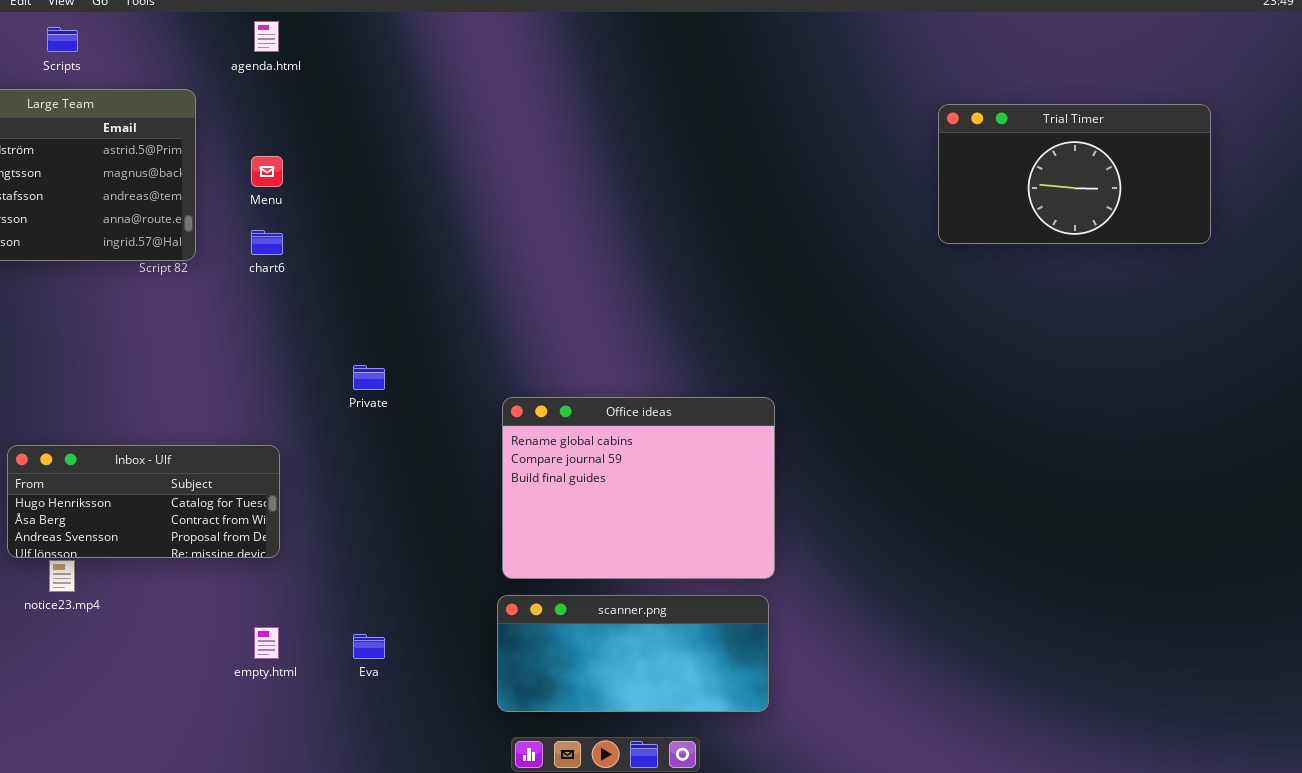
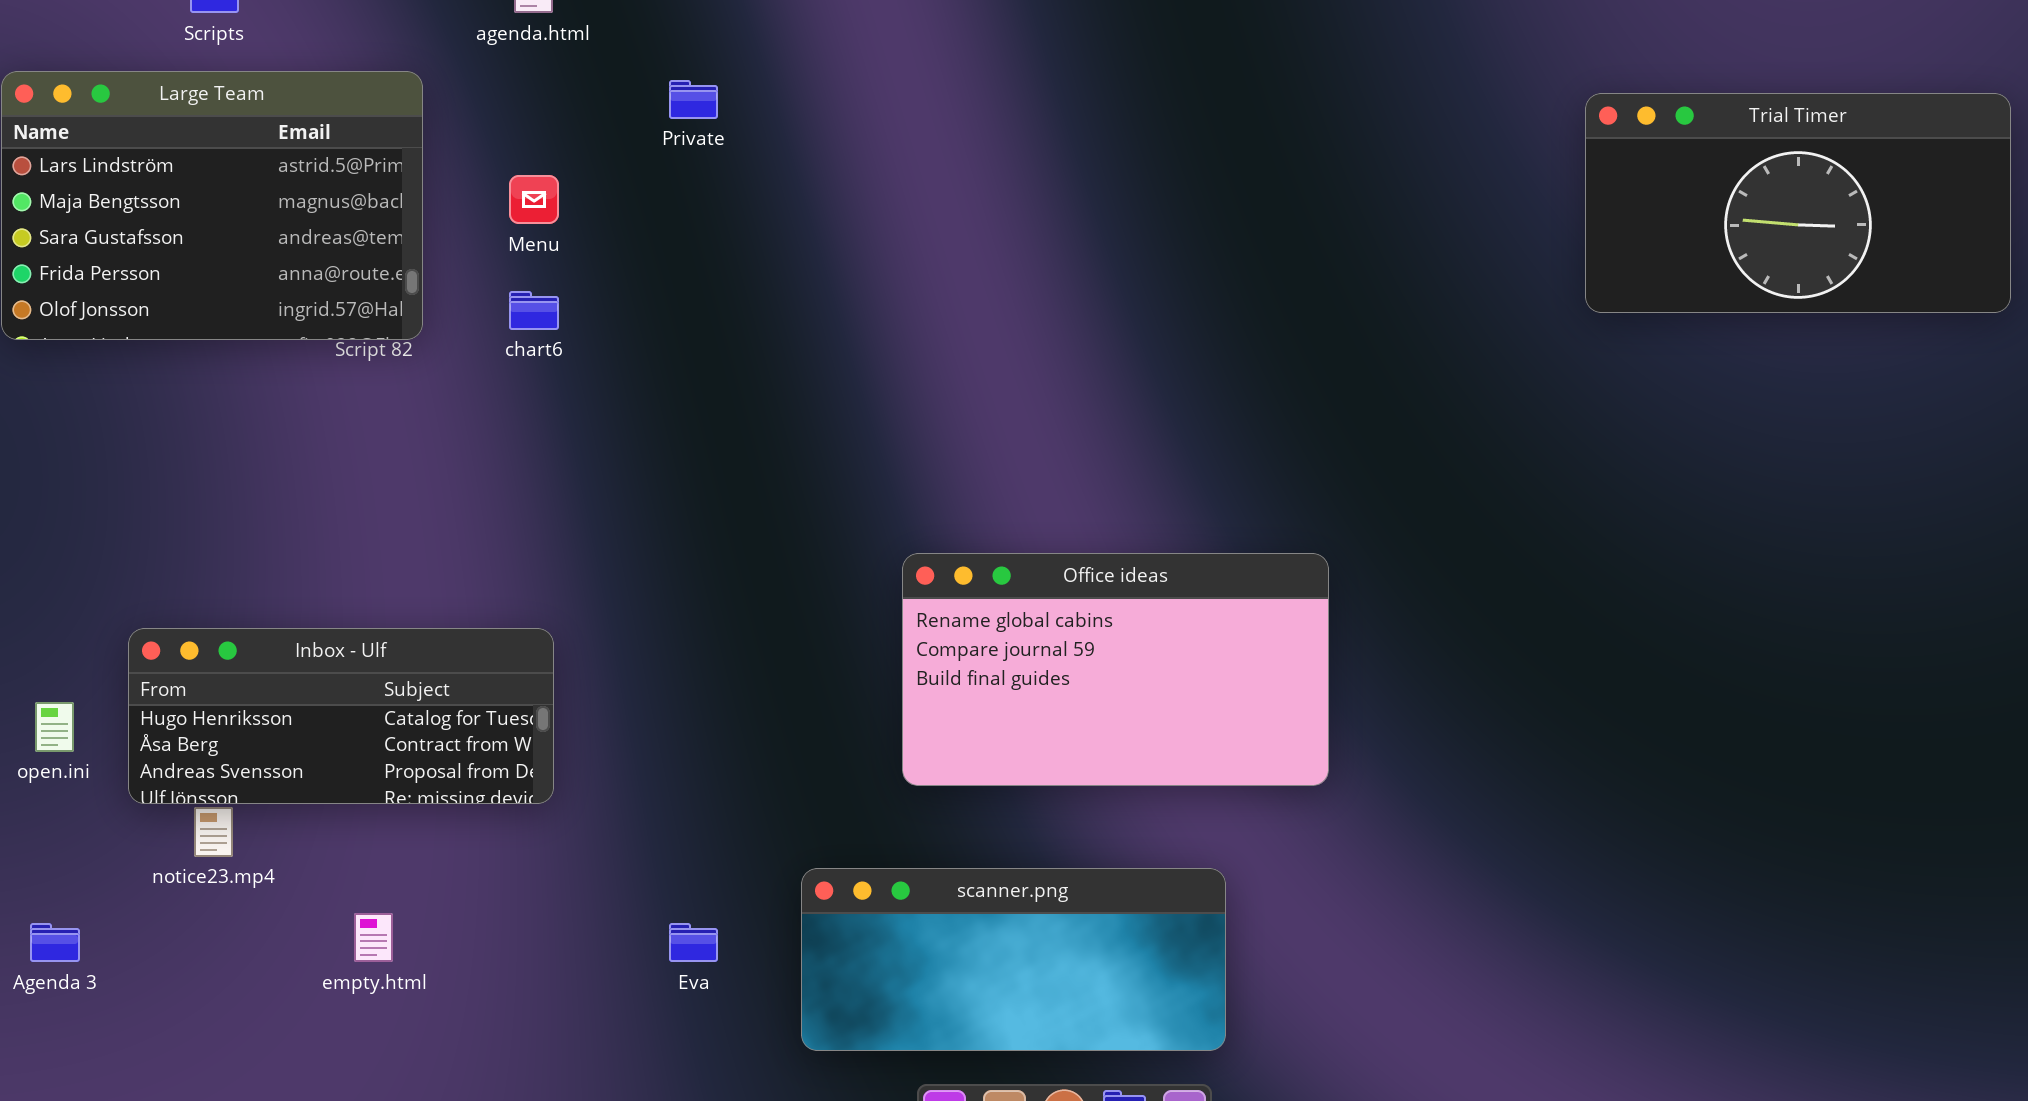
Private: [353,365,385,390] -> [669,80,718,119], moved
Office ideas: [502,397,775,579] -> [902,553,1329,786], resized
scanner.png: [497,595,769,712] -> [801,868,1226,1051], moved
empty.html: [254,627,279,659] -> [354,913,393,962], moved

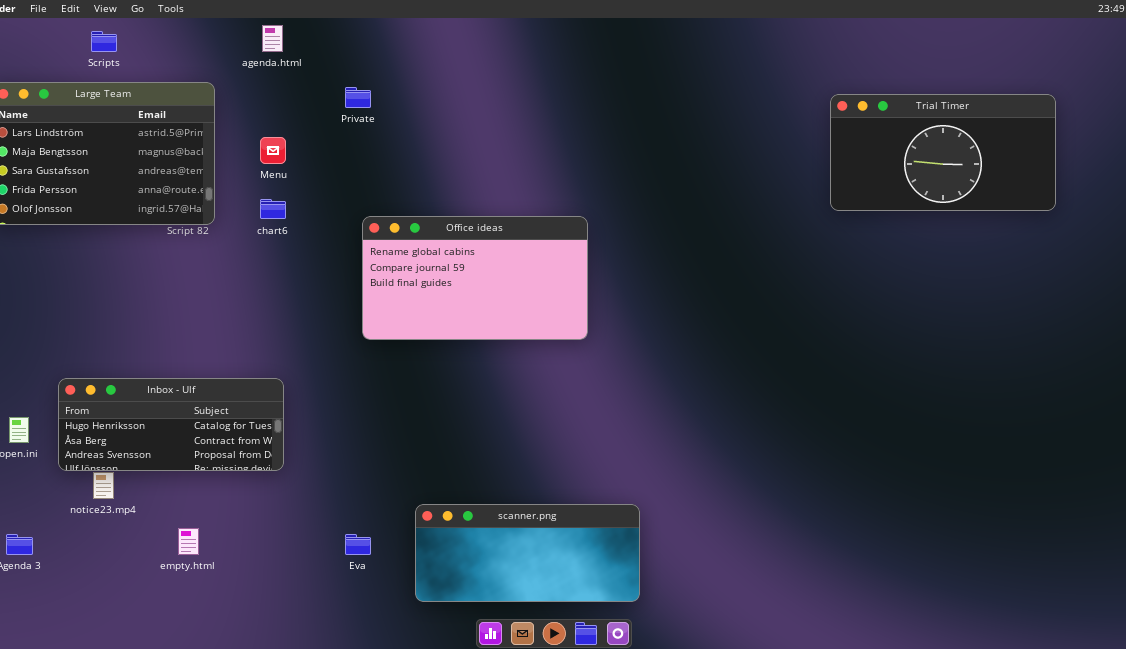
Office ideas: [902,553,1329,786] -> [362,216,588,340], moved

